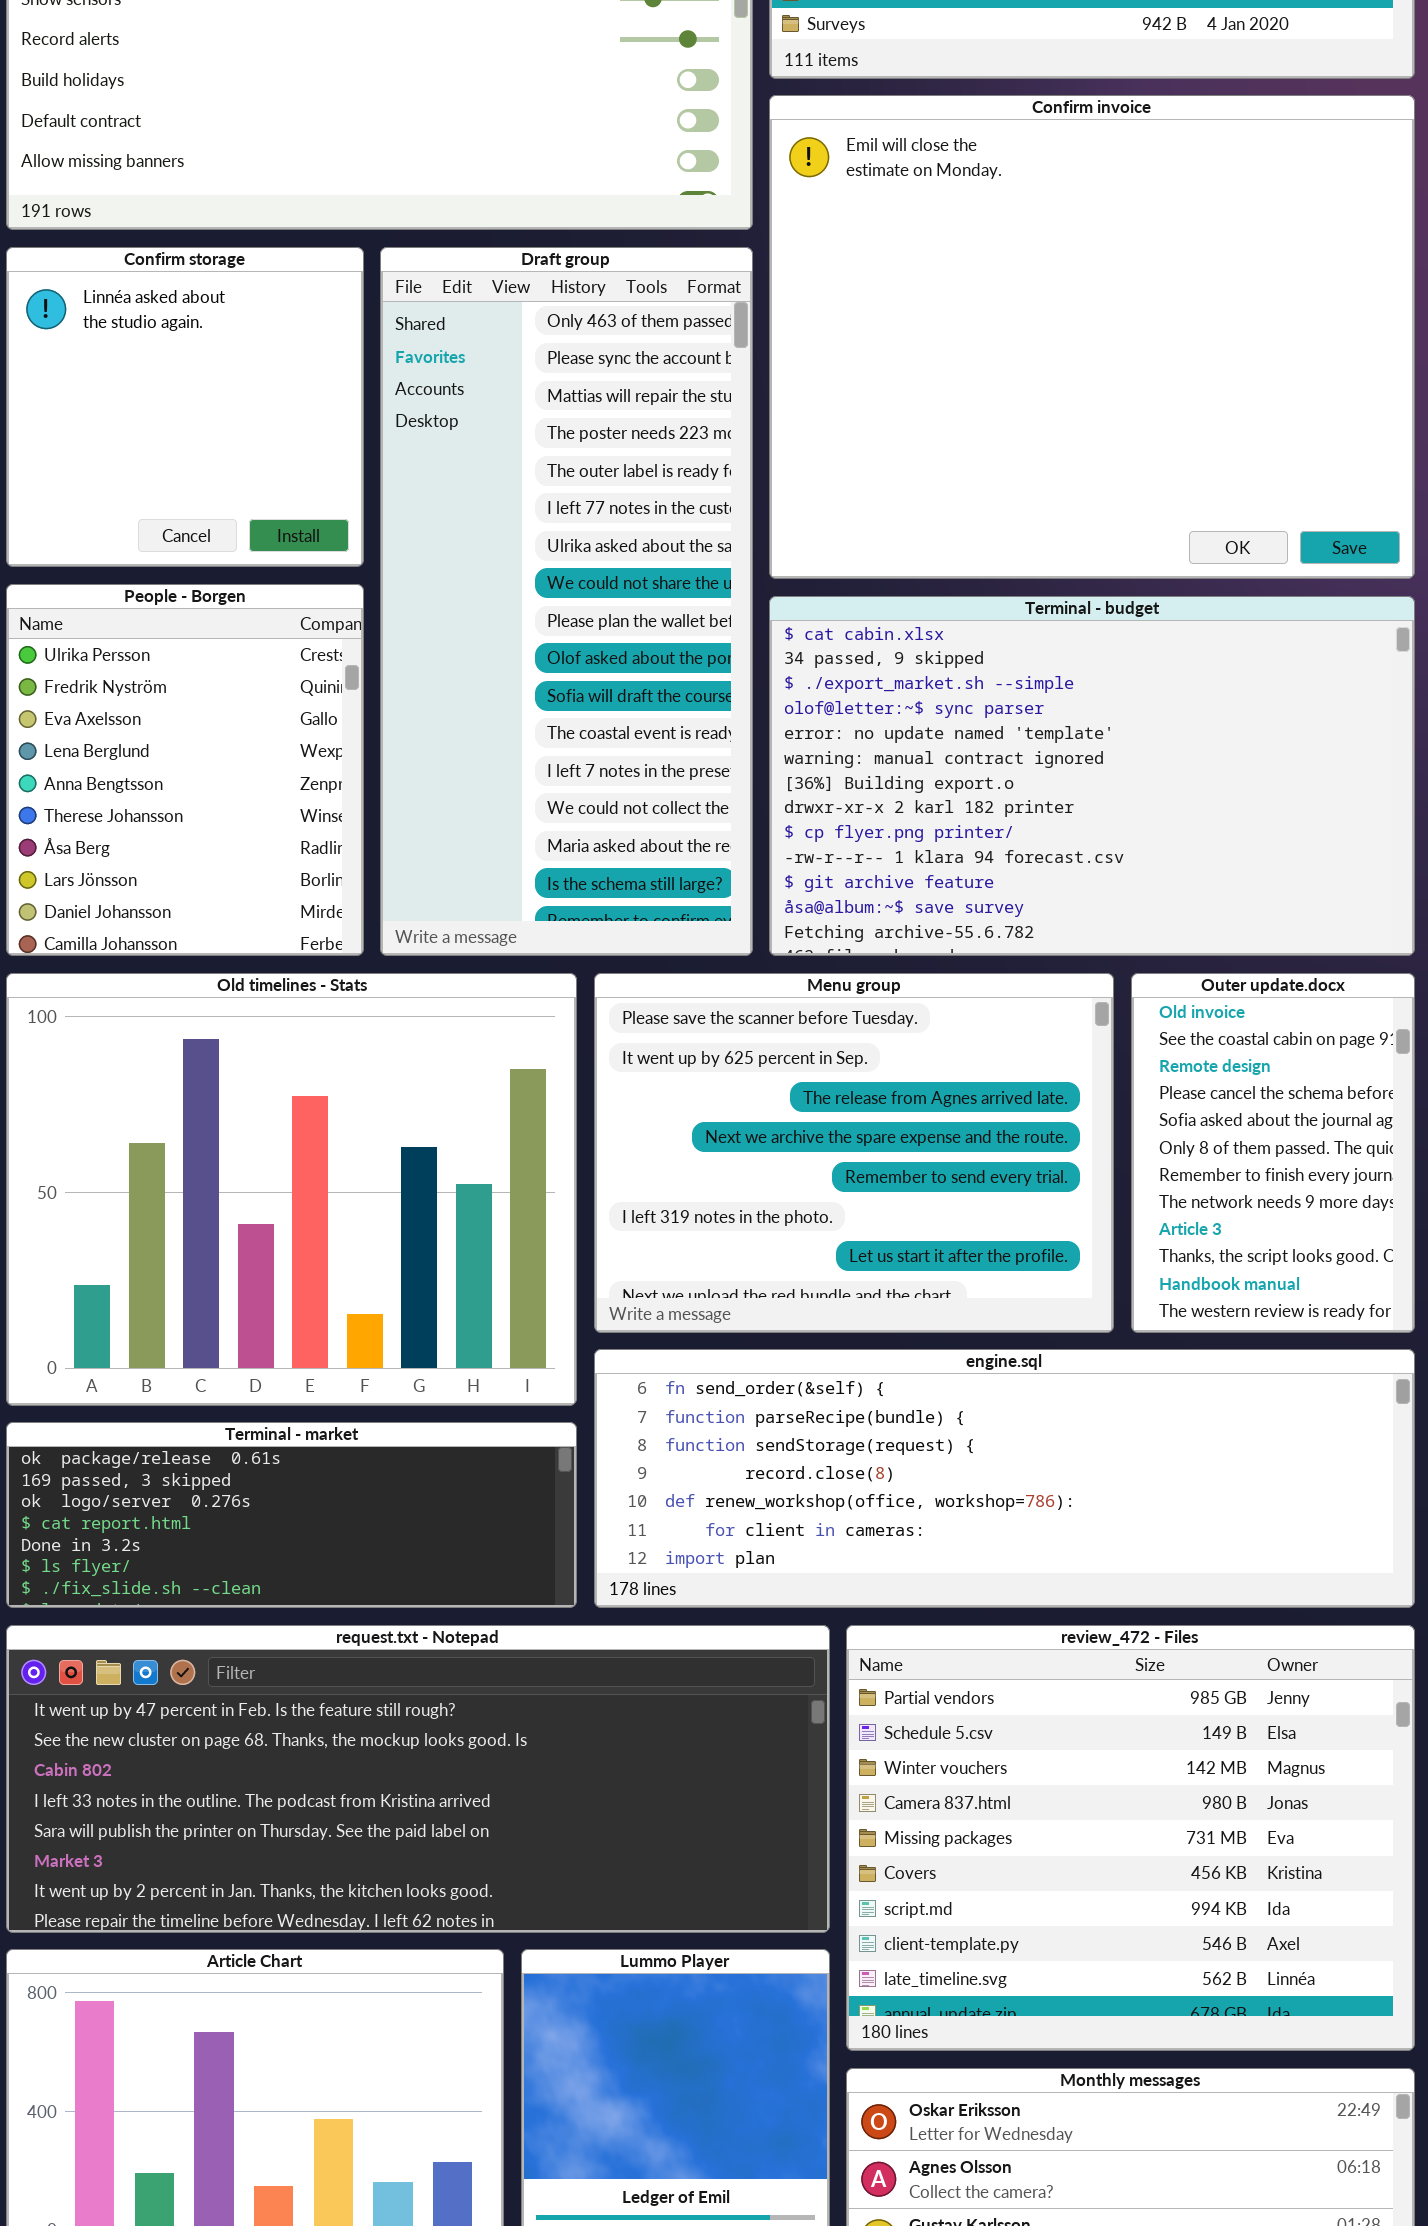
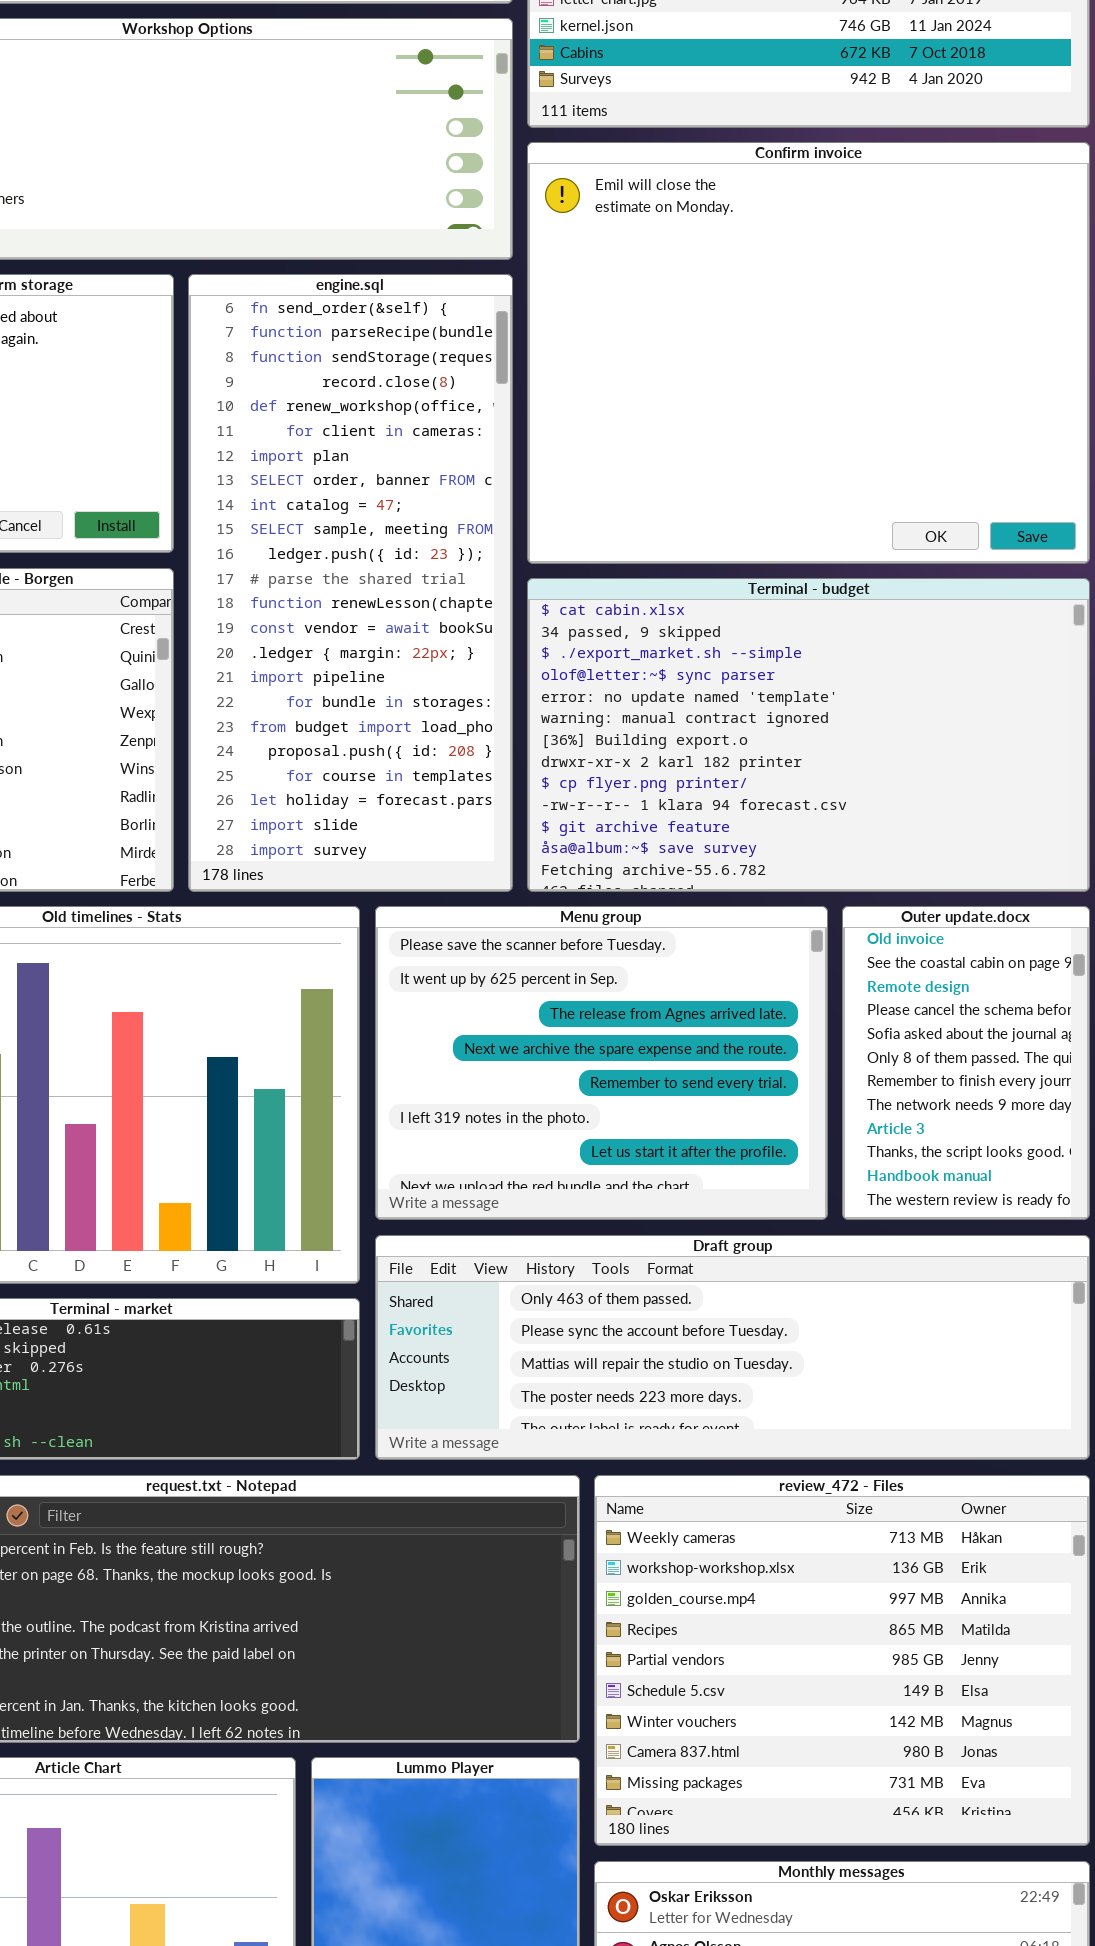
Draft group: [380,247,753,956] -> [375,1235,1090,1460], moved, resized
engine.sql: [594,1349,1415,1608] -> [188,274,513,892], moved, resized
review_472 - Files: [846,1625,1415,2051] -> [594,1475,1090,1846], scrolled up 4 rows

